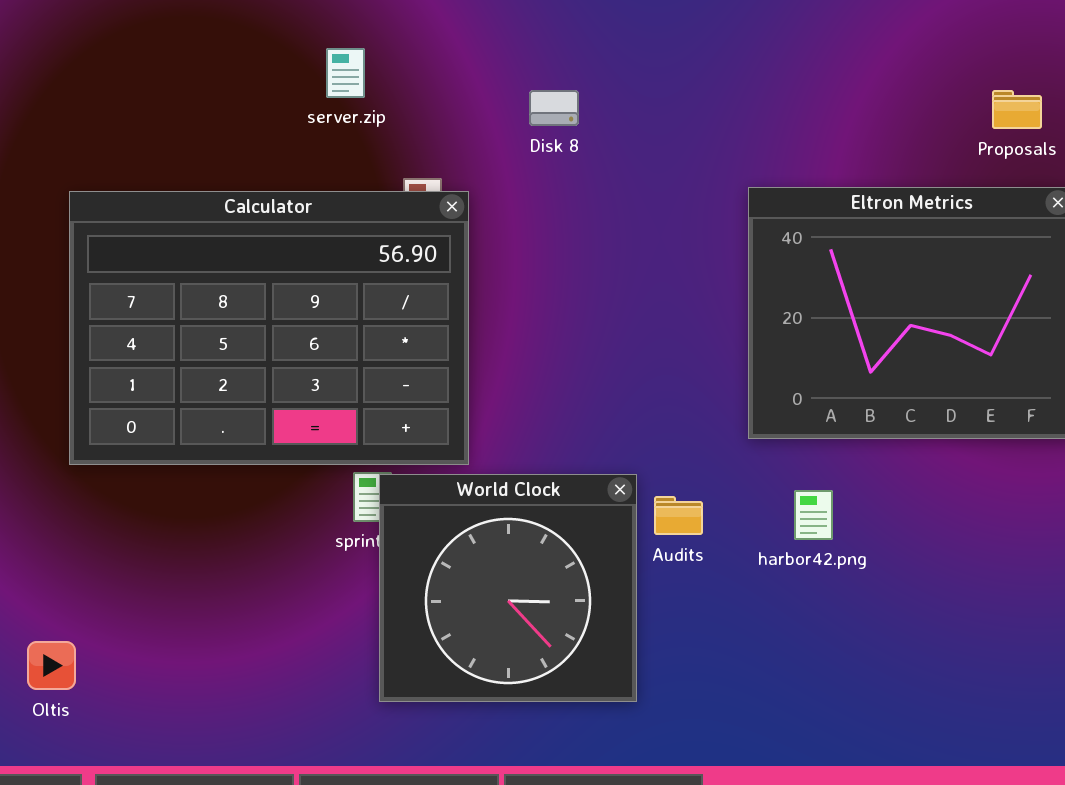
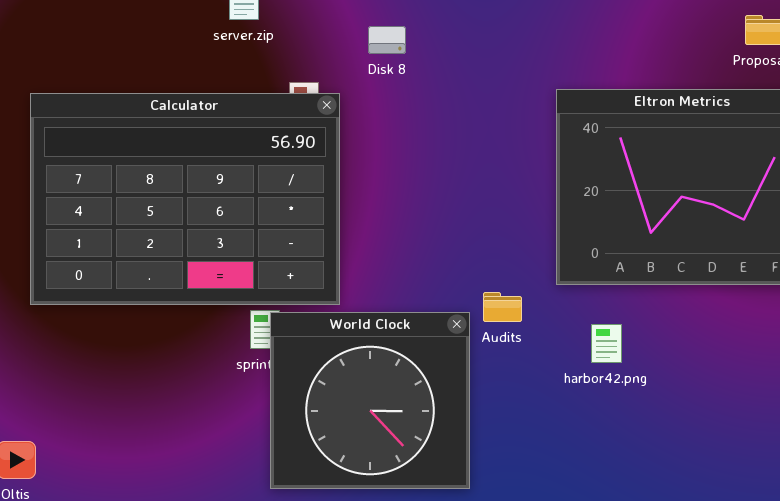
Disk 8: [529,90,579,126] -> [368,26,406,54], moved
Audits: [654,496,703,535] -> [483,292,522,322], moved

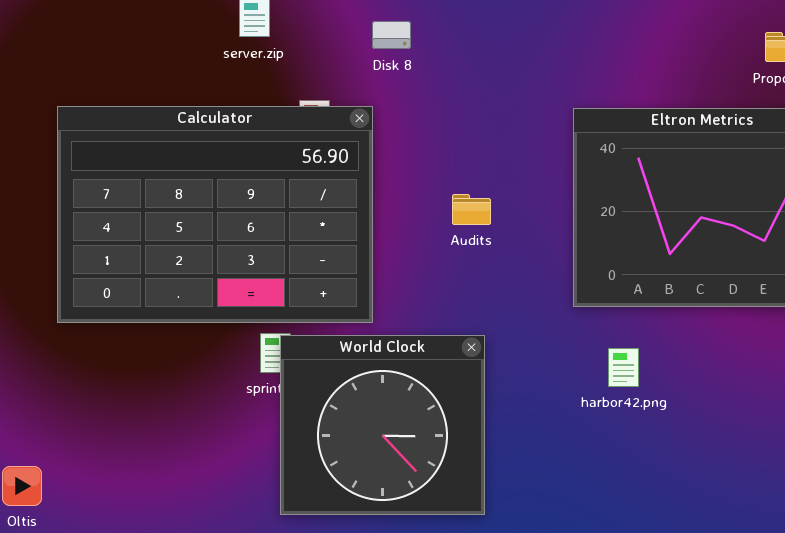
Disk 8: [368,26,406,54] -> [372,21,411,49], moved
Calculator: [30,93,340,305] -> [57,106,373,323], moved
Audits: [483,292,522,322] -> [452,194,491,225], moved

